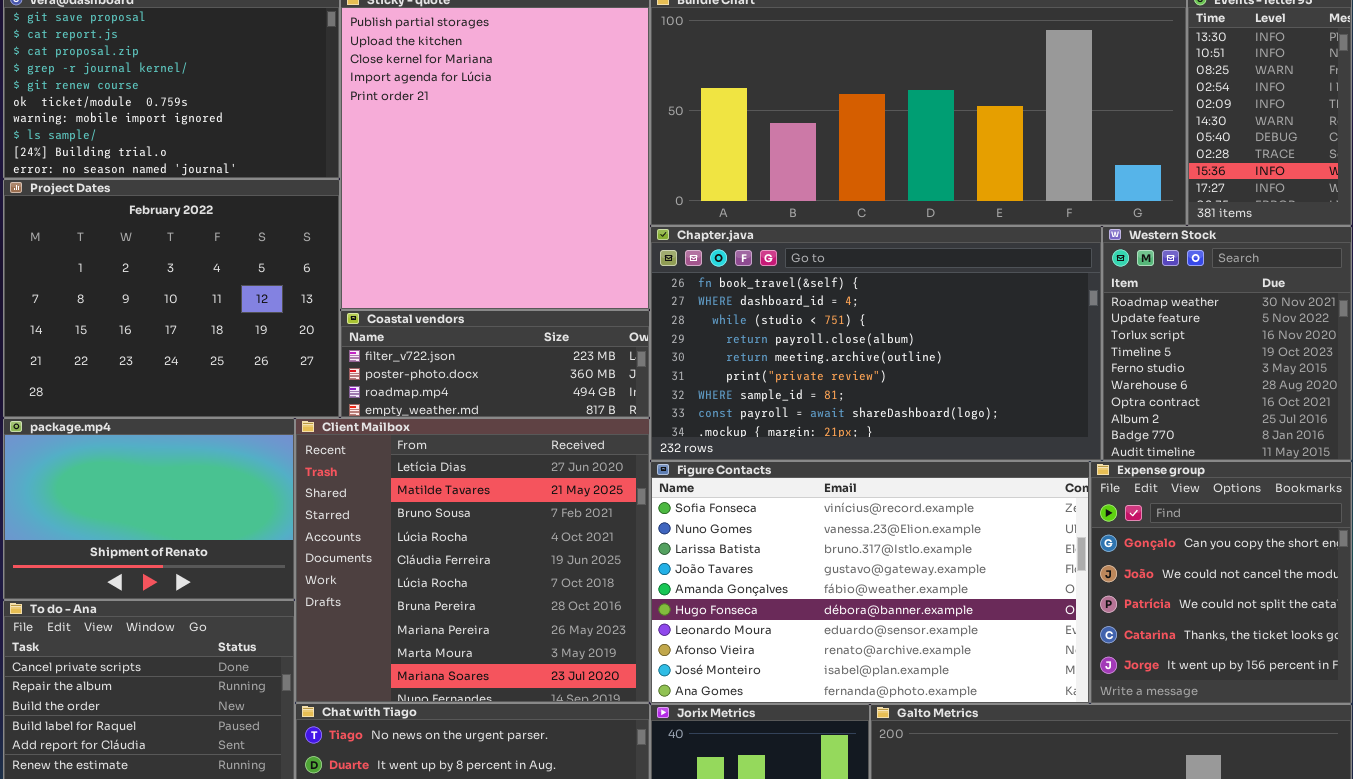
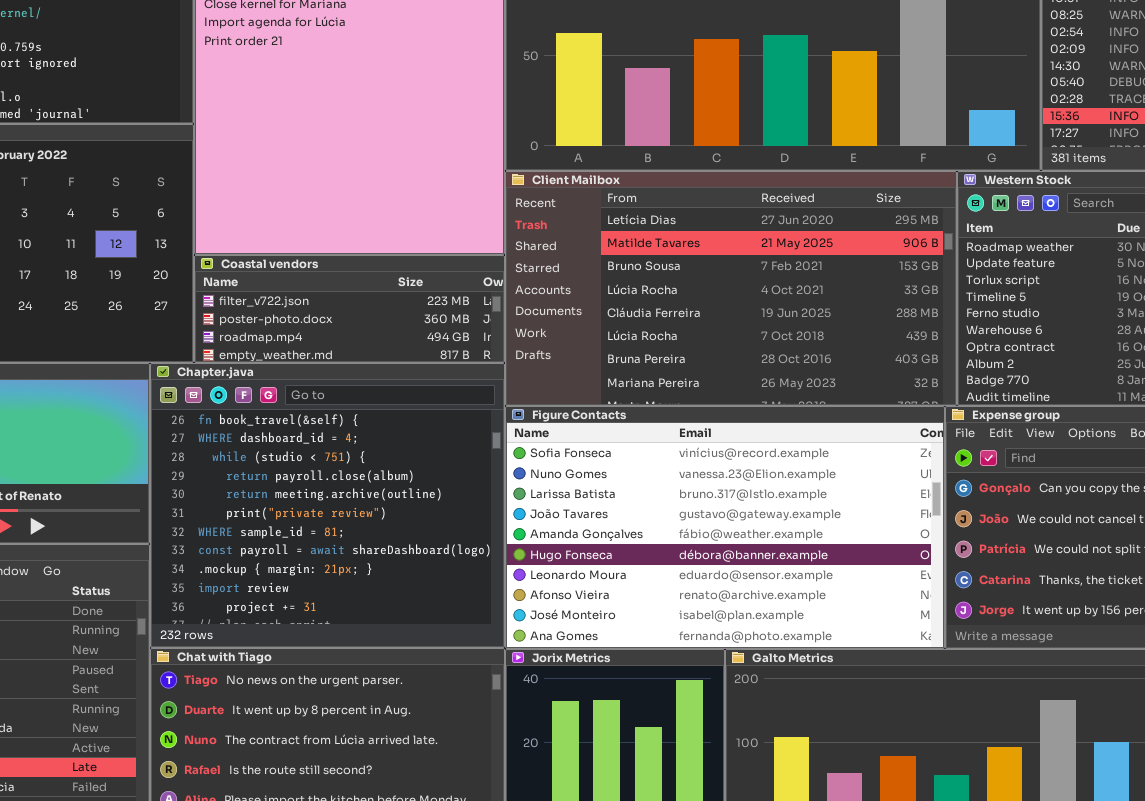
Chapter.java: [650,226,1102,461] -> [150,363,505,648], moved, resized
Client Mailbox: [295,418,650,703] -> [505,171,957,406], moved, resized

